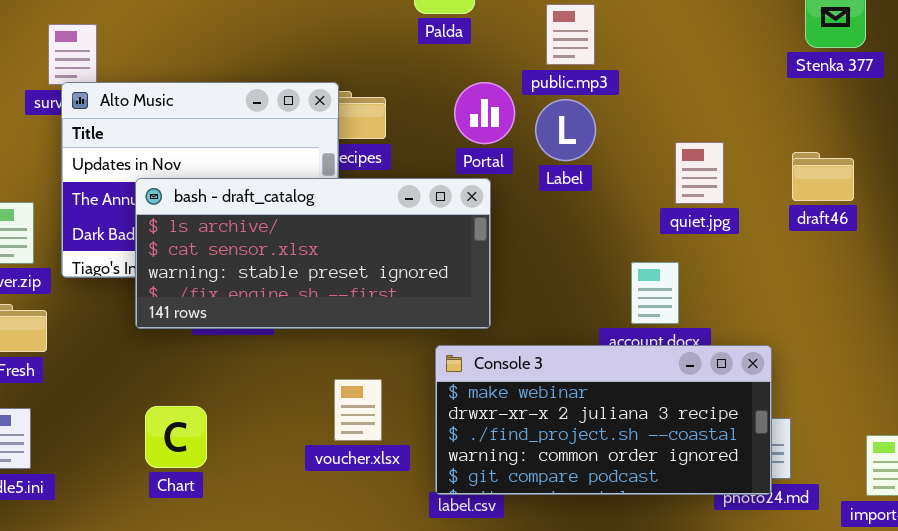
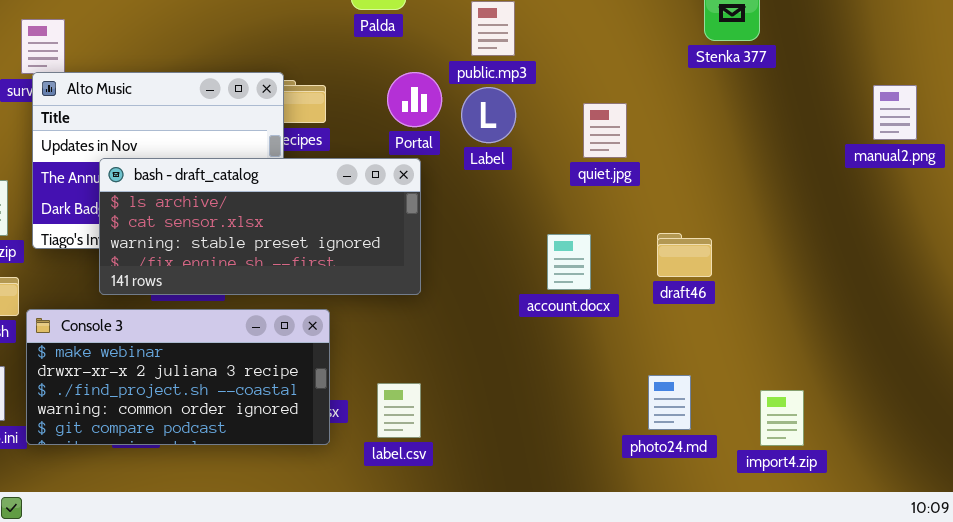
quiet.jpg: [675,142,724,204] -> [583,103,627,158], moved
draft46: [792,152,854,201] -> [657,233,712,277], moved
Console 3: [435,345,772,495] -> [26,309,330,445], moved

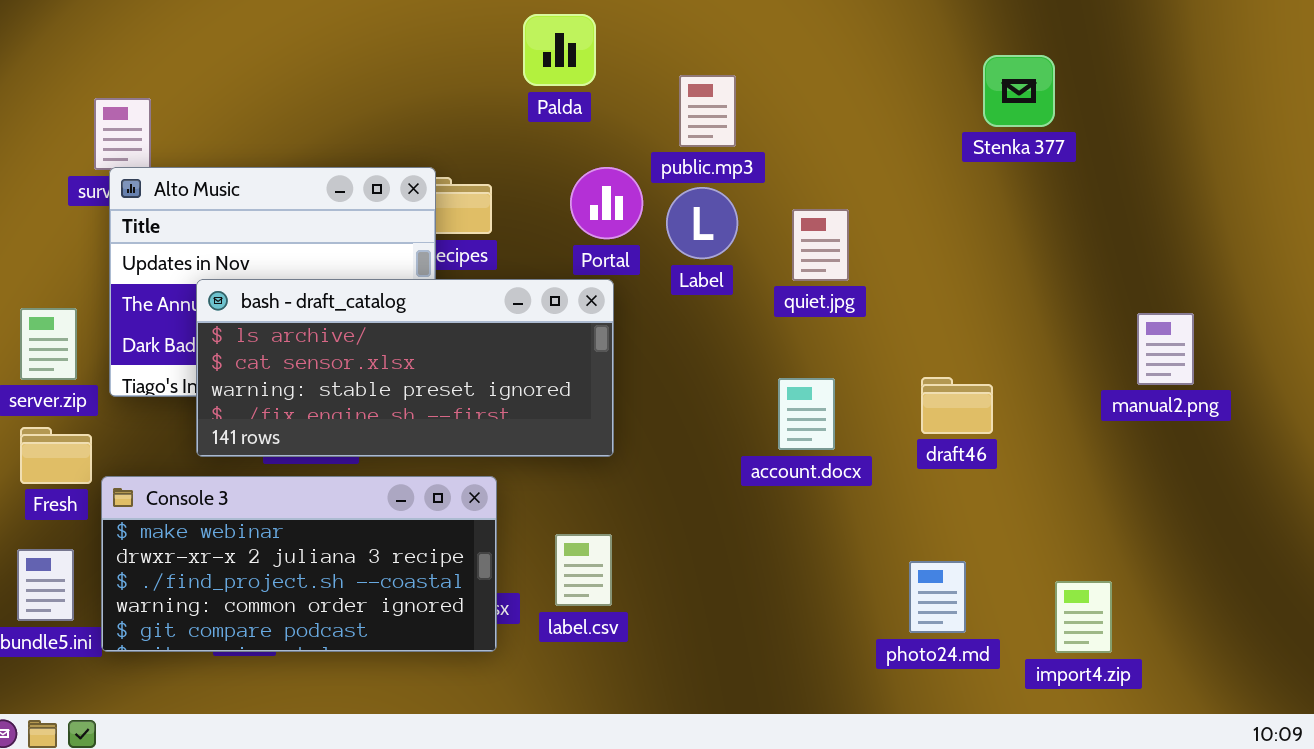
manual2.png: [873,85,917,140] -> [1137,313,1194,385], moved
quiet.jpg: [583,103,627,158] -> [792,209,849,281], moved
label.csv: [377,383,421,438] -> [555,534,612,606], moved

